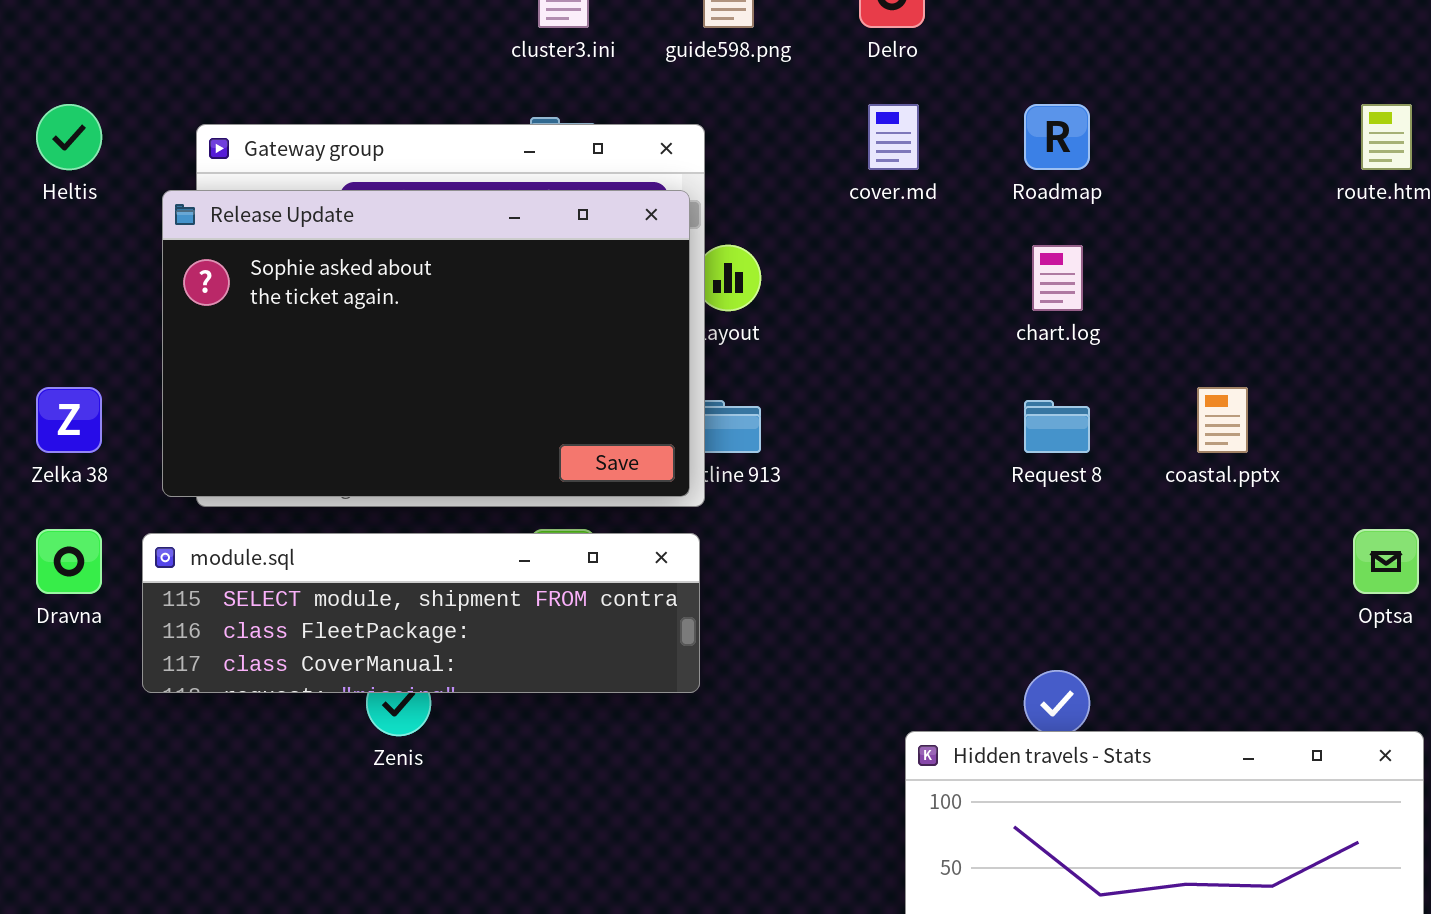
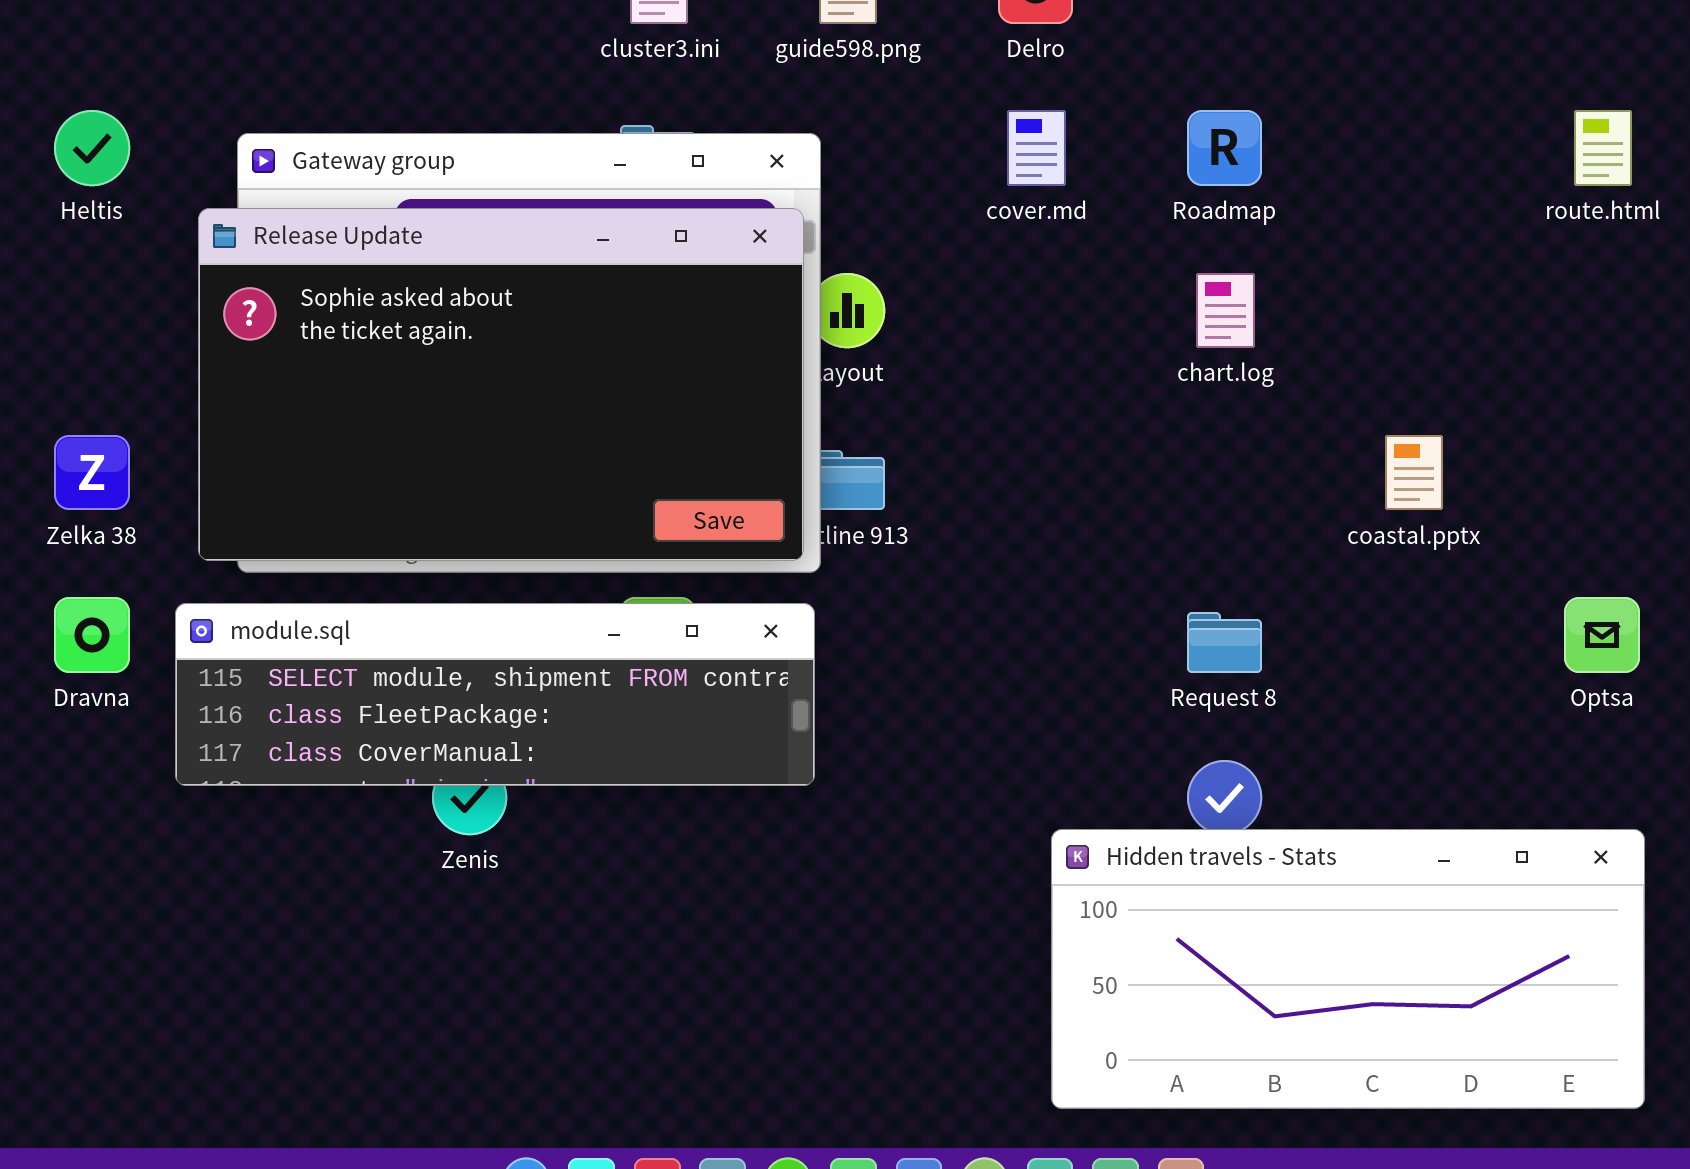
Request 8: [1024,400,1090,453] -> [1187,612,1262,673], moved

